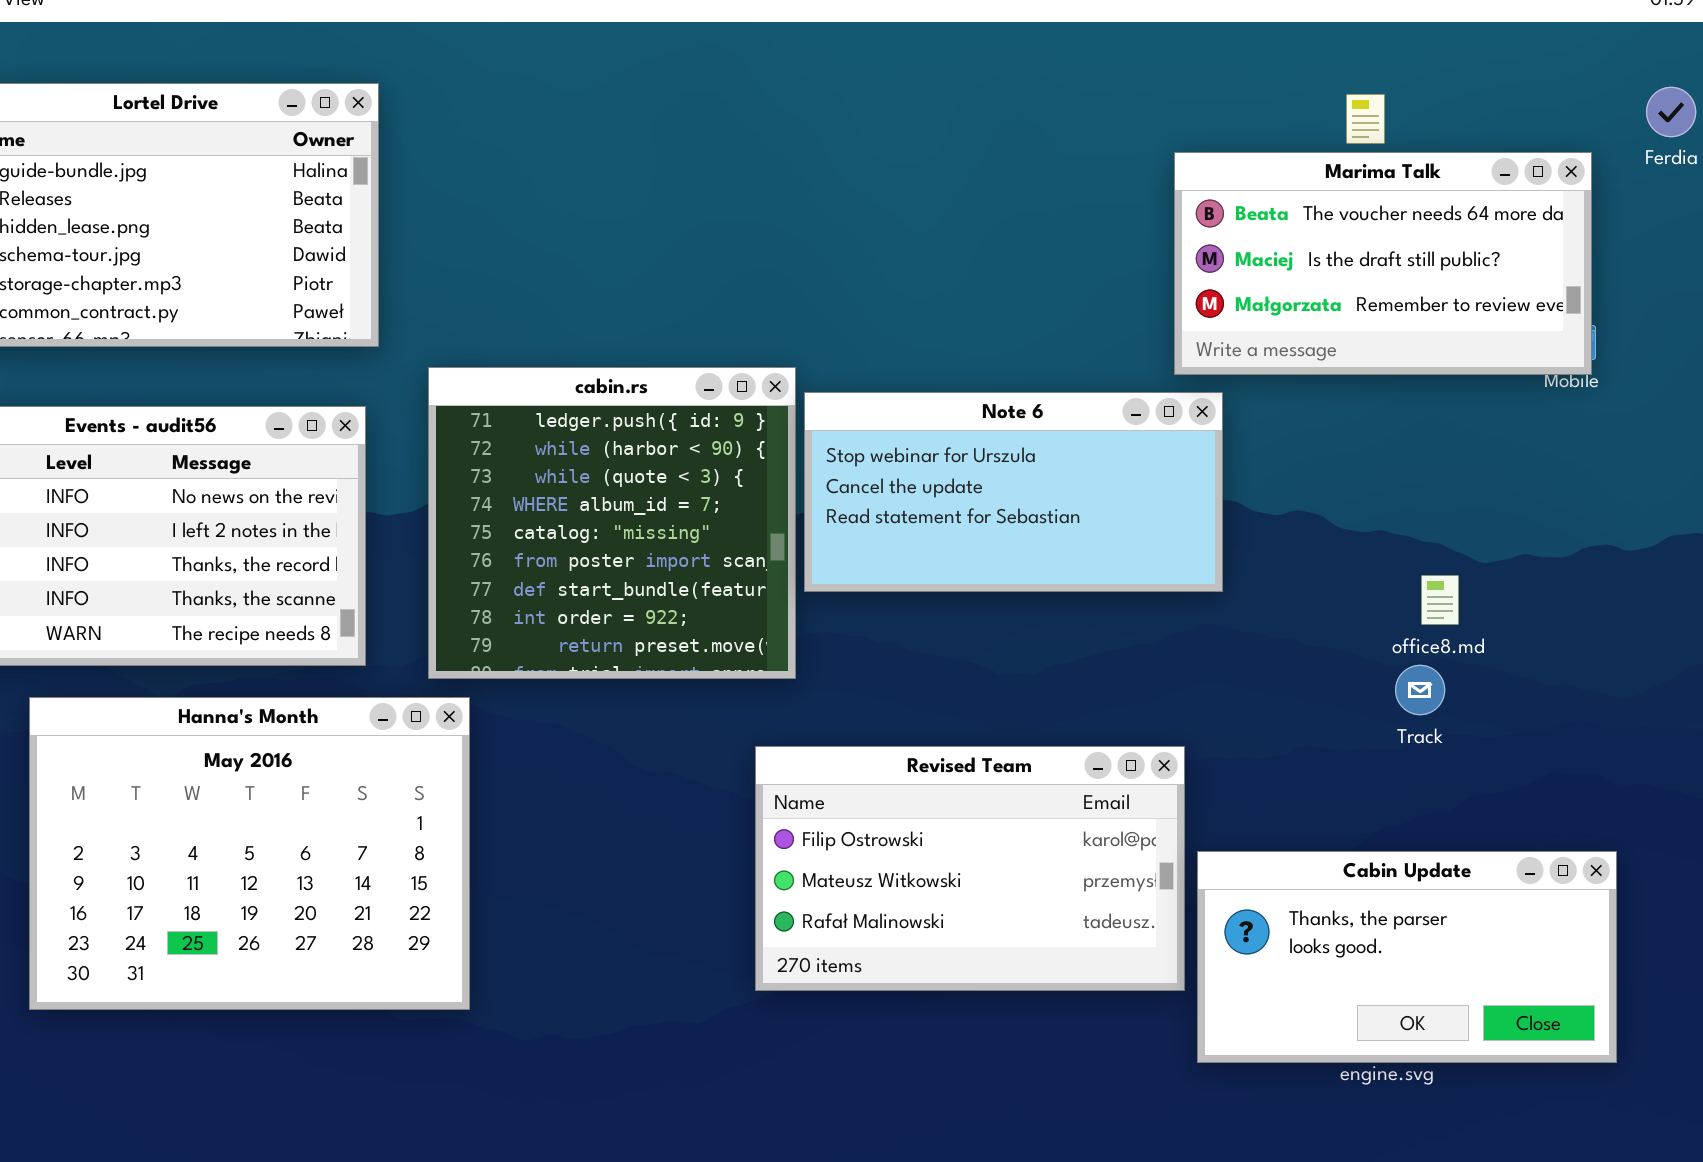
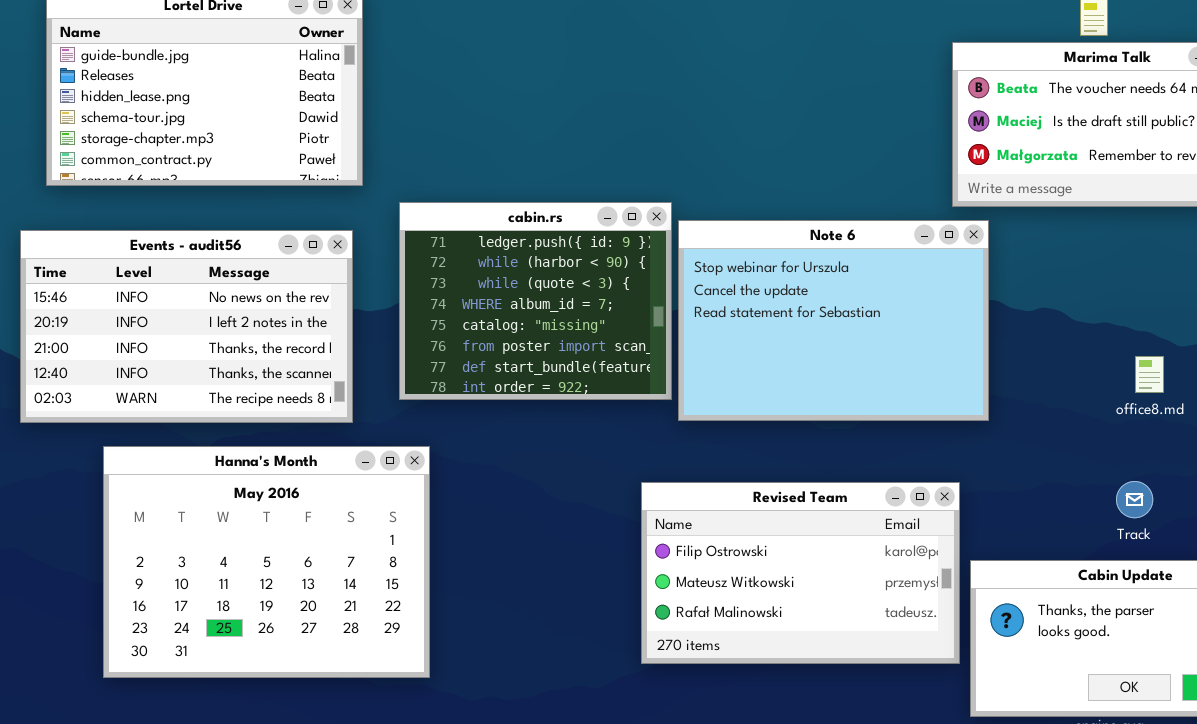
cabin.rs: [428,367,796,679] -> [399,202,672,400], resized
Note 6: [804,392,1223,592] -> [678,220,989,421], resized
Track: [1395,665,1445,715] -> [1116,481,1153,518], moved

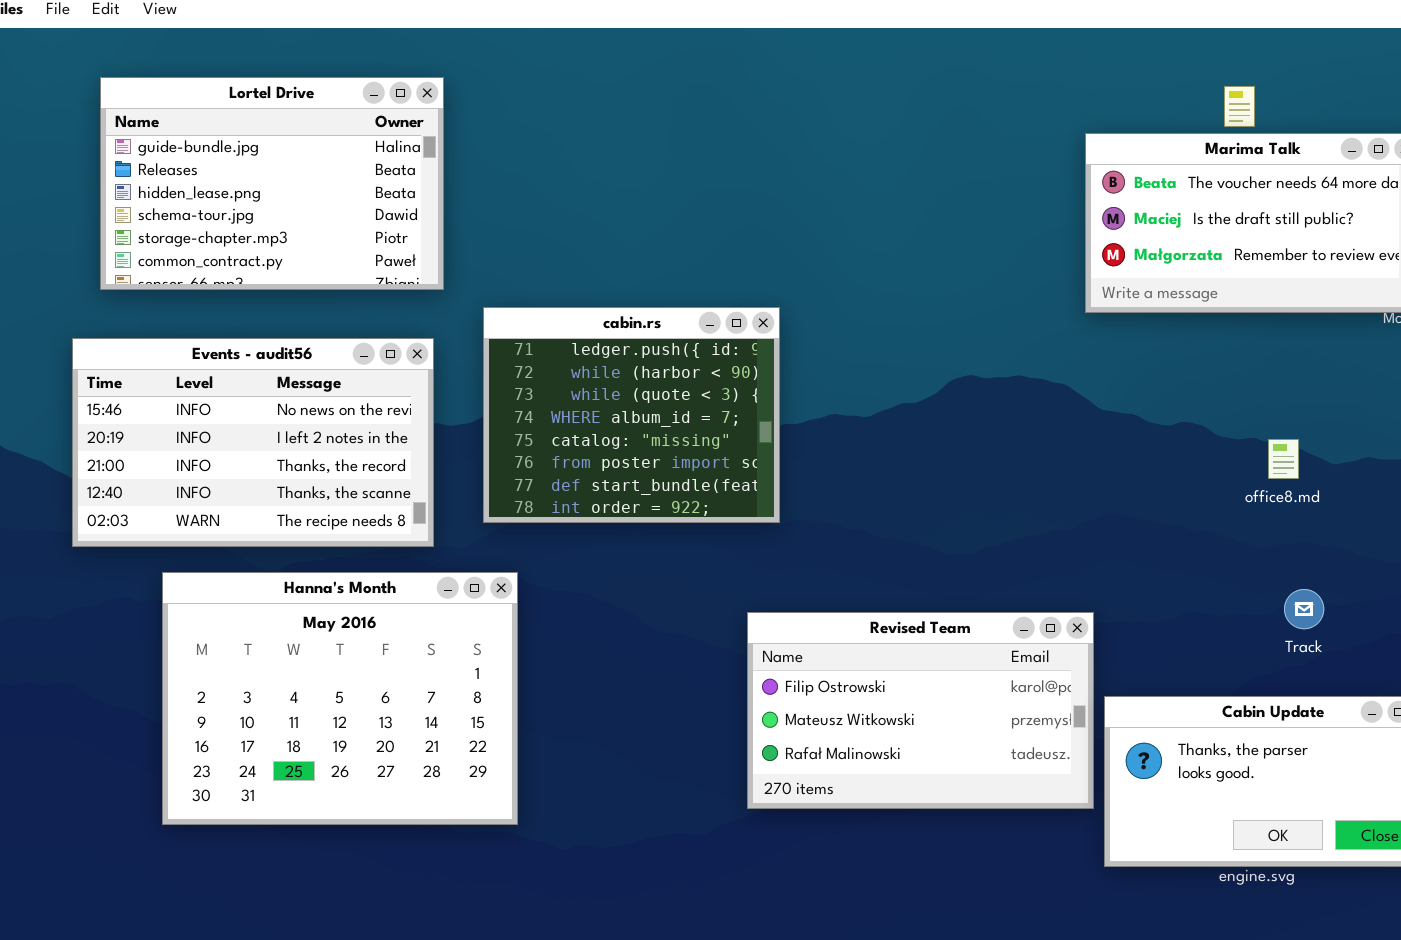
Note 6: [678,220,989,421] -> none, closed
office8.md: [1135,356,1164,393] -> [1268,439,1299,479], moved
Track: [1116,481,1153,518] -> [1284,589,1324,629], moved

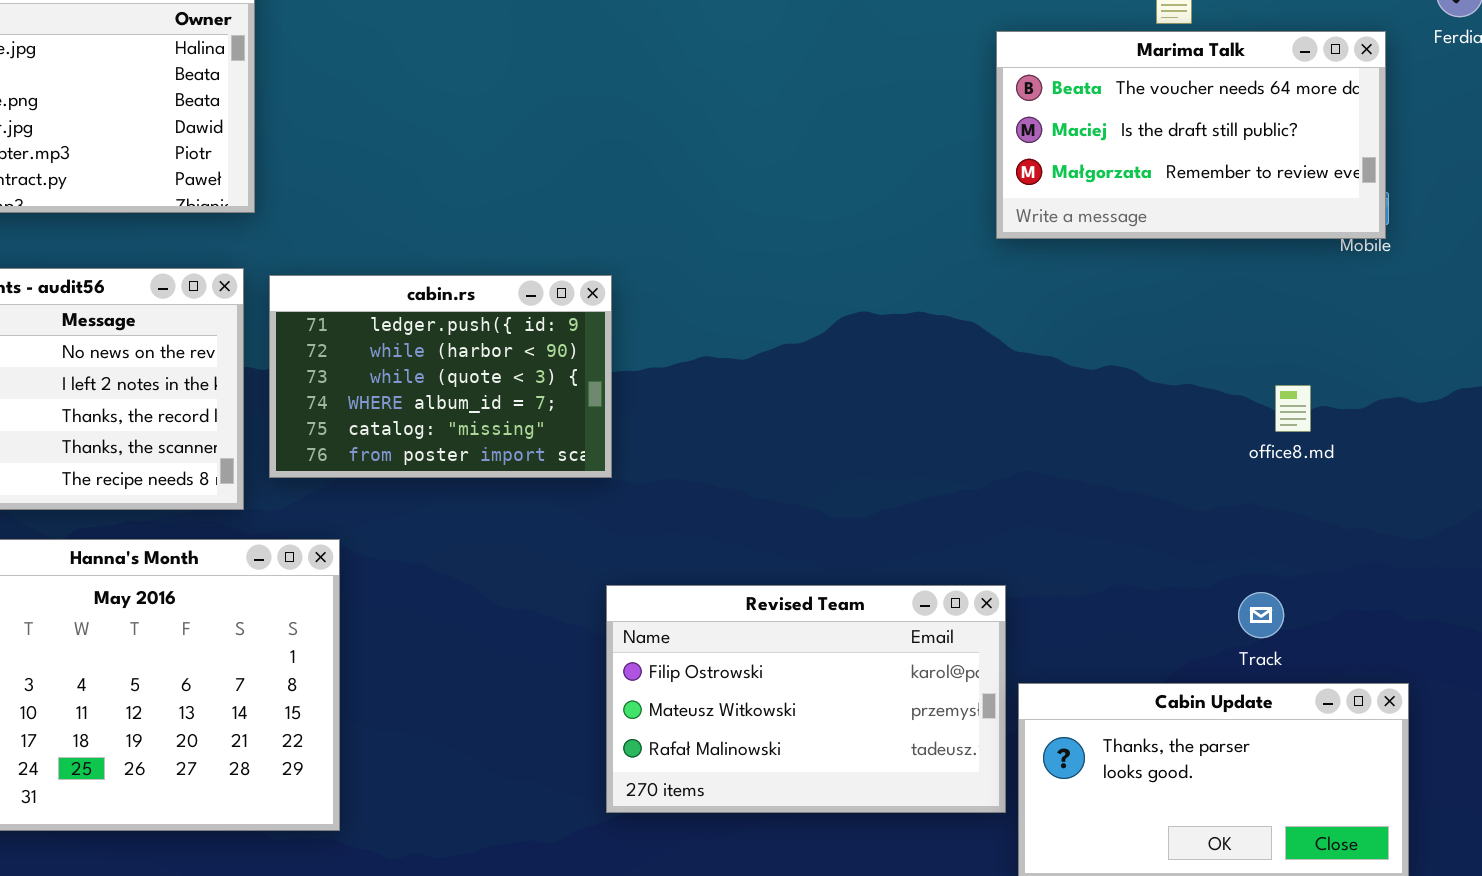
cabin.rs: [483,307,780,523] -> [269,275,612,478], moved, resized
office8.md: [1268,439,1299,479] -> [1275,385,1311,432], moved
Track: [1284,589,1324,629] -> [1238,592,1284,638], moved

